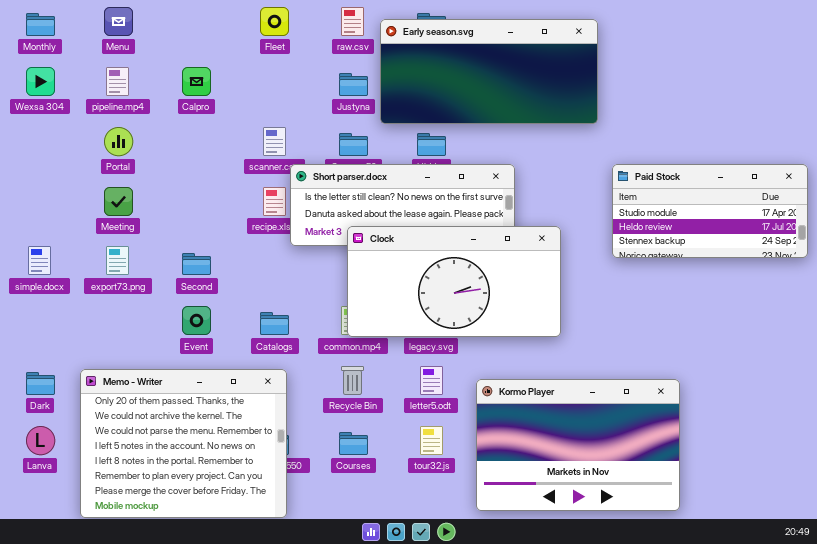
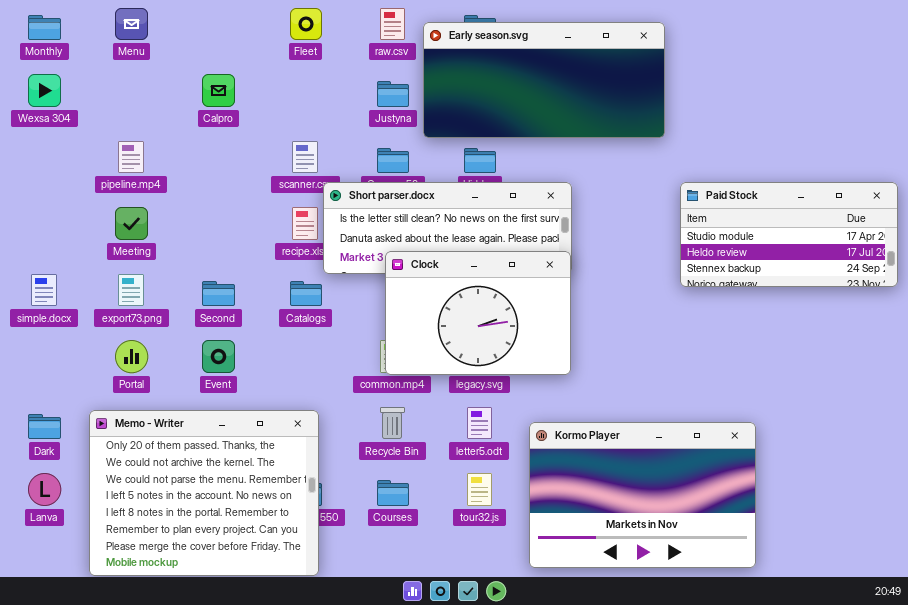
pipeline.mp4: [106,67,129,96] -> [118,141,144,173], moved
Portal: [104,127,133,156] -> [115,340,148,373], moved
Clock: [347,226,561,337] -> [385,251,571,375], resized
Catalogs: [260,312,289,335] -> [290,281,322,306], moved

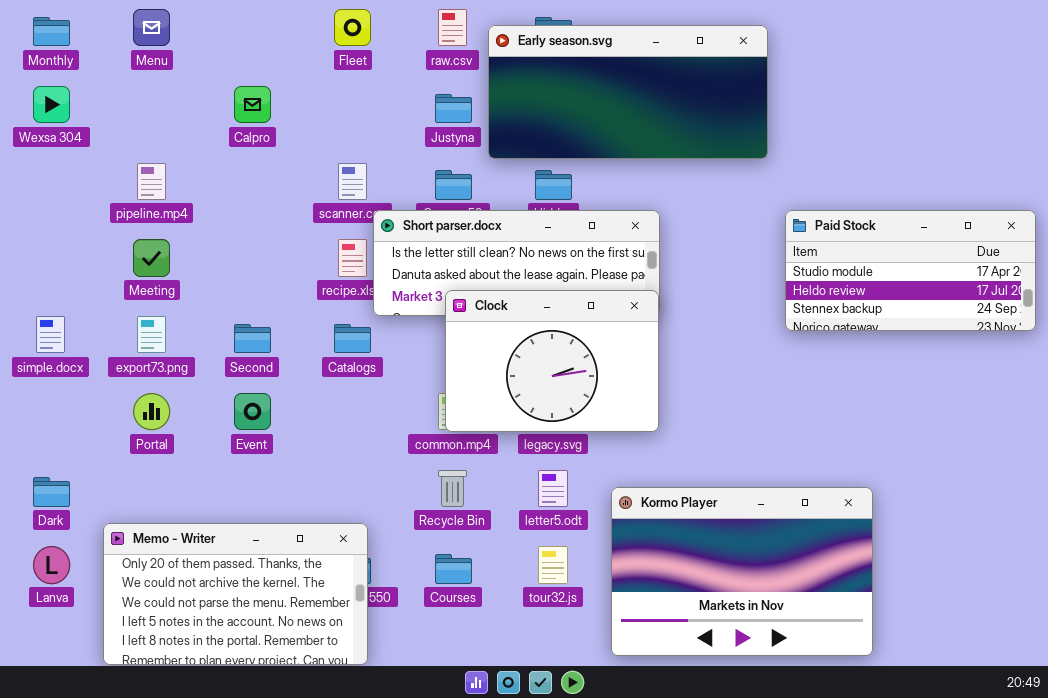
Memo - Writer: [89,410,319,576] -> [103,523,368,665], resized

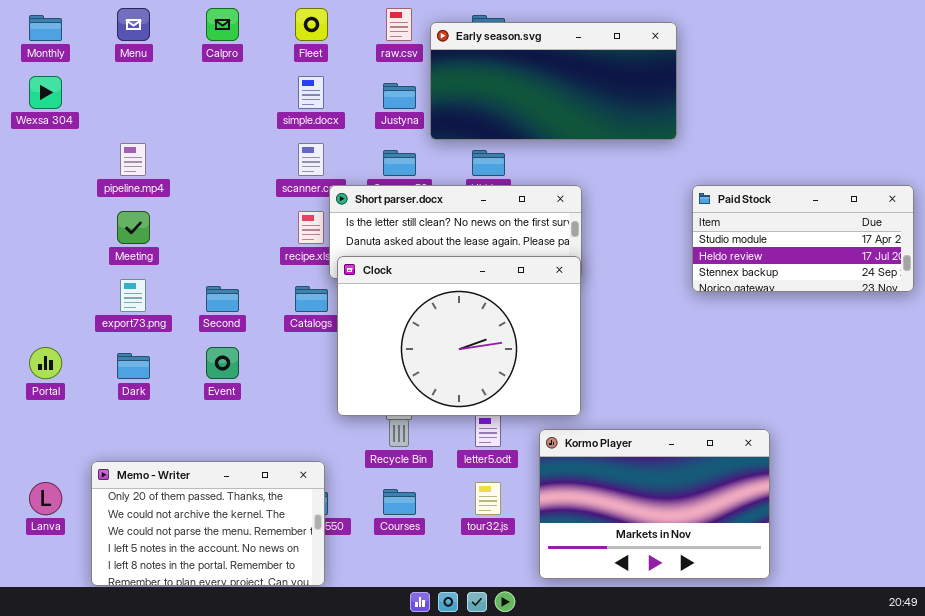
Calpro: [234,86,271,123] -> [206,8,239,41], moved
Clock: [445,290,659,432] -> [337,256,581,416], resized
simple.docx: [36,316,65,353] -> [298,76,324,109], moved
Portal: [133,393,170,430] -> [29,347,62,379], moved
Dark: [33,477,70,507] -> [117,353,150,379], moved

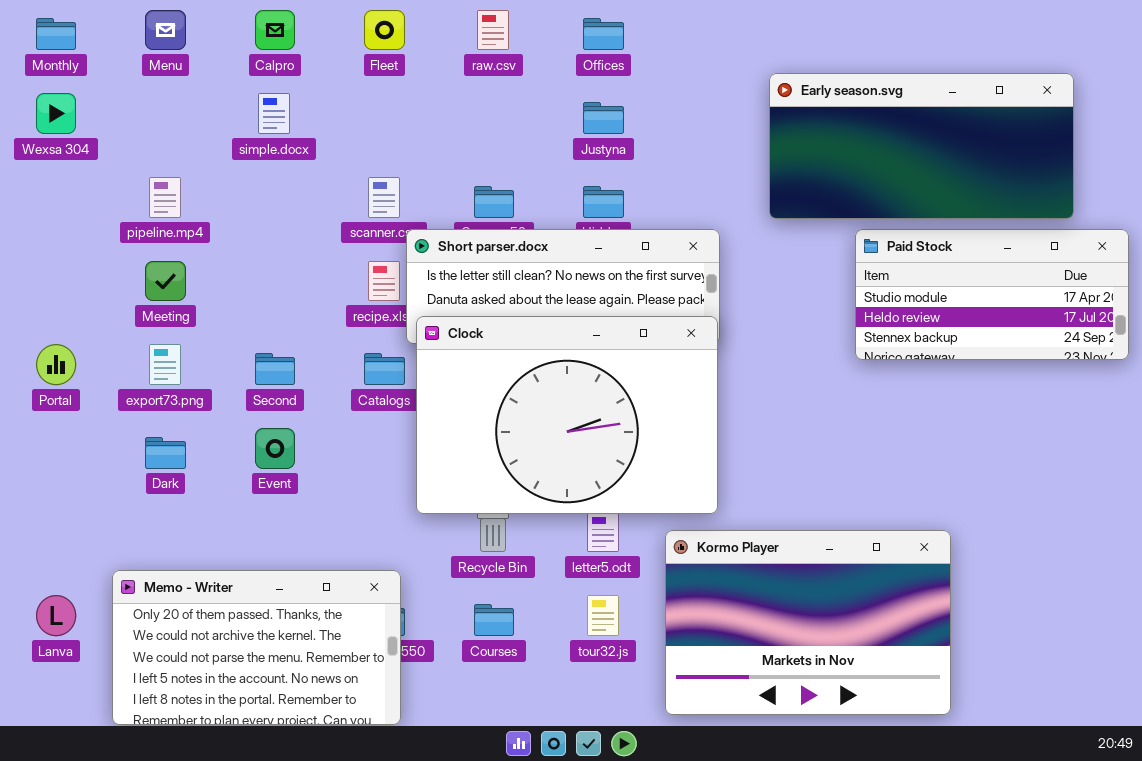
Early season.svg: [430,22,677,140] -> [769,73,1074,219], moved
simple.docx: [298,76,324,109] -> [258,93,290,134], moved
Justyna: [383,83,416,109] -> [583,102,624,134], moved
Portal: [29,347,62,379] -> [36,344,76,385], moved

